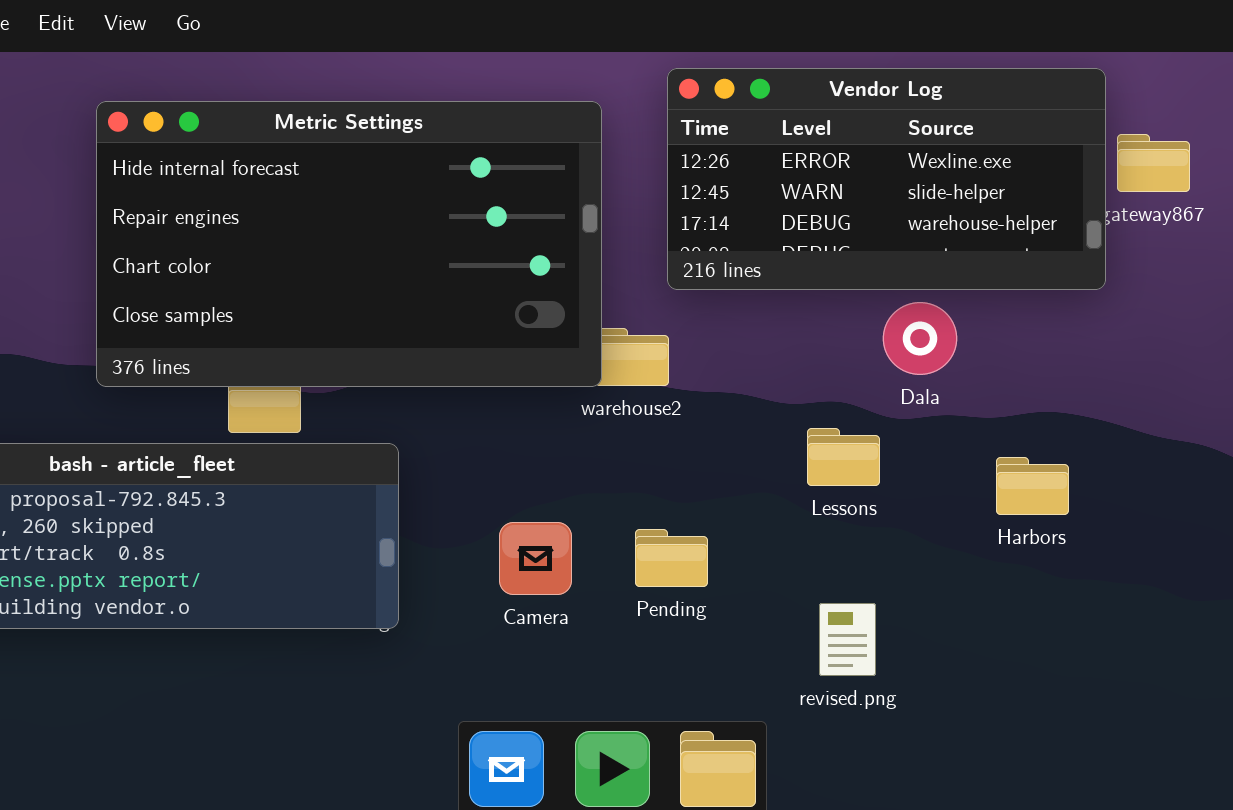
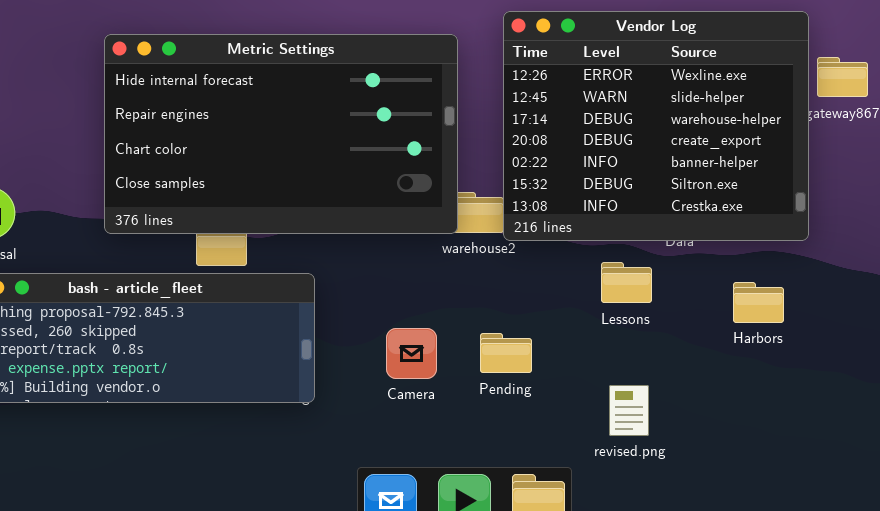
Vendor Log: [667,68,1106,290] -> [503,11,809,241], resized

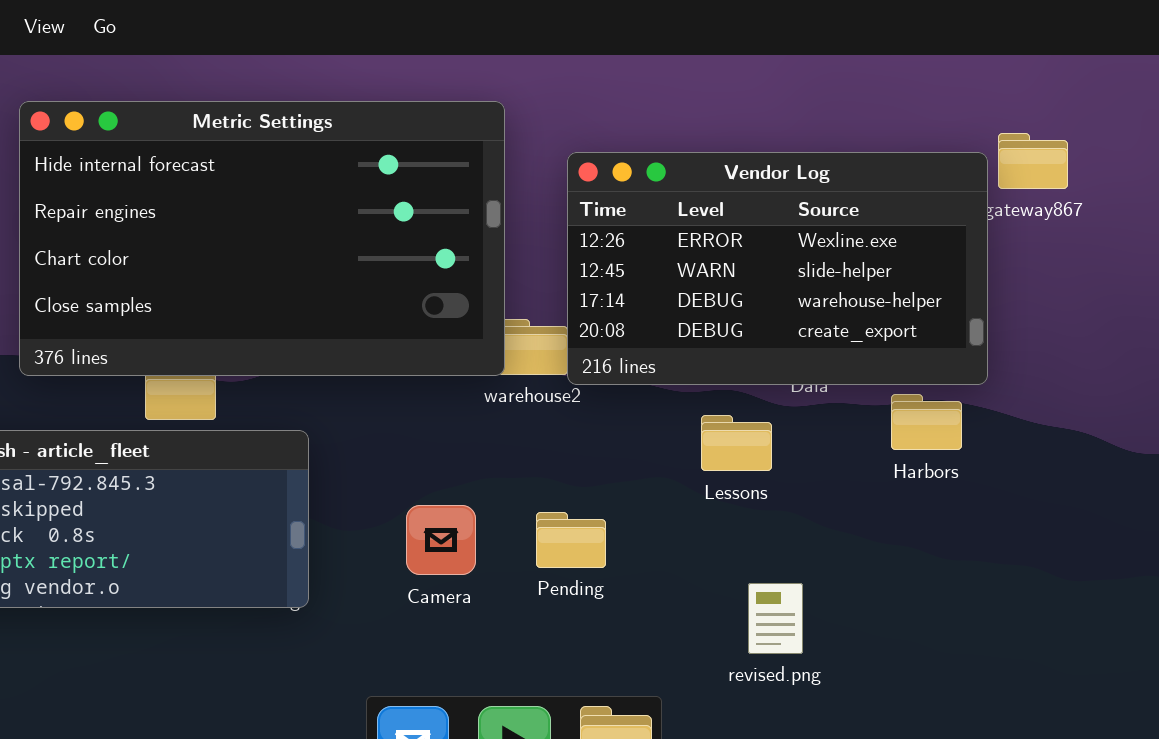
Vendor Log: [503,11,809,241] -> [567,152,988,385], resized
Harbors: [733,282,784,323] -> [891,394,962,450], moved
revised.png: [609,385,649,436] -> [748,583,803,654], moved

